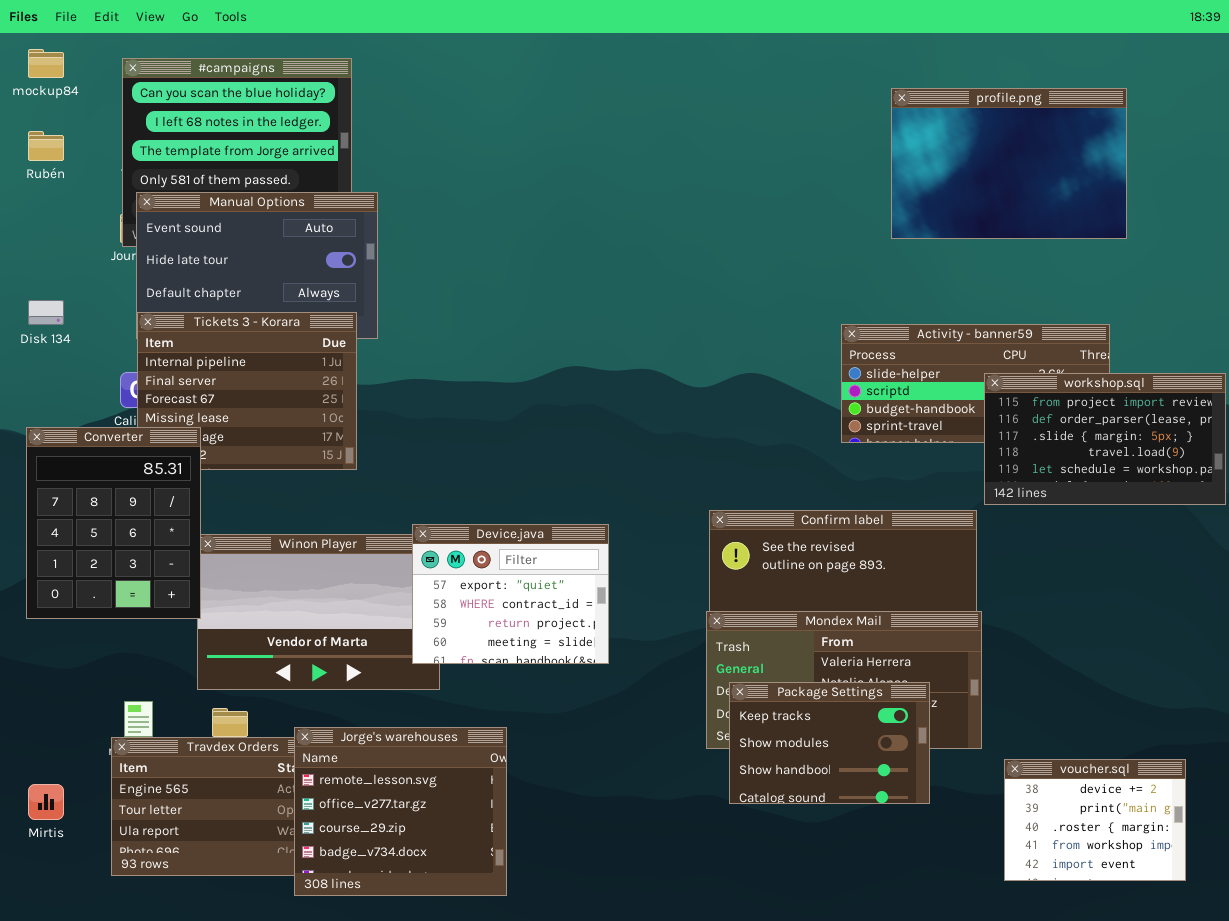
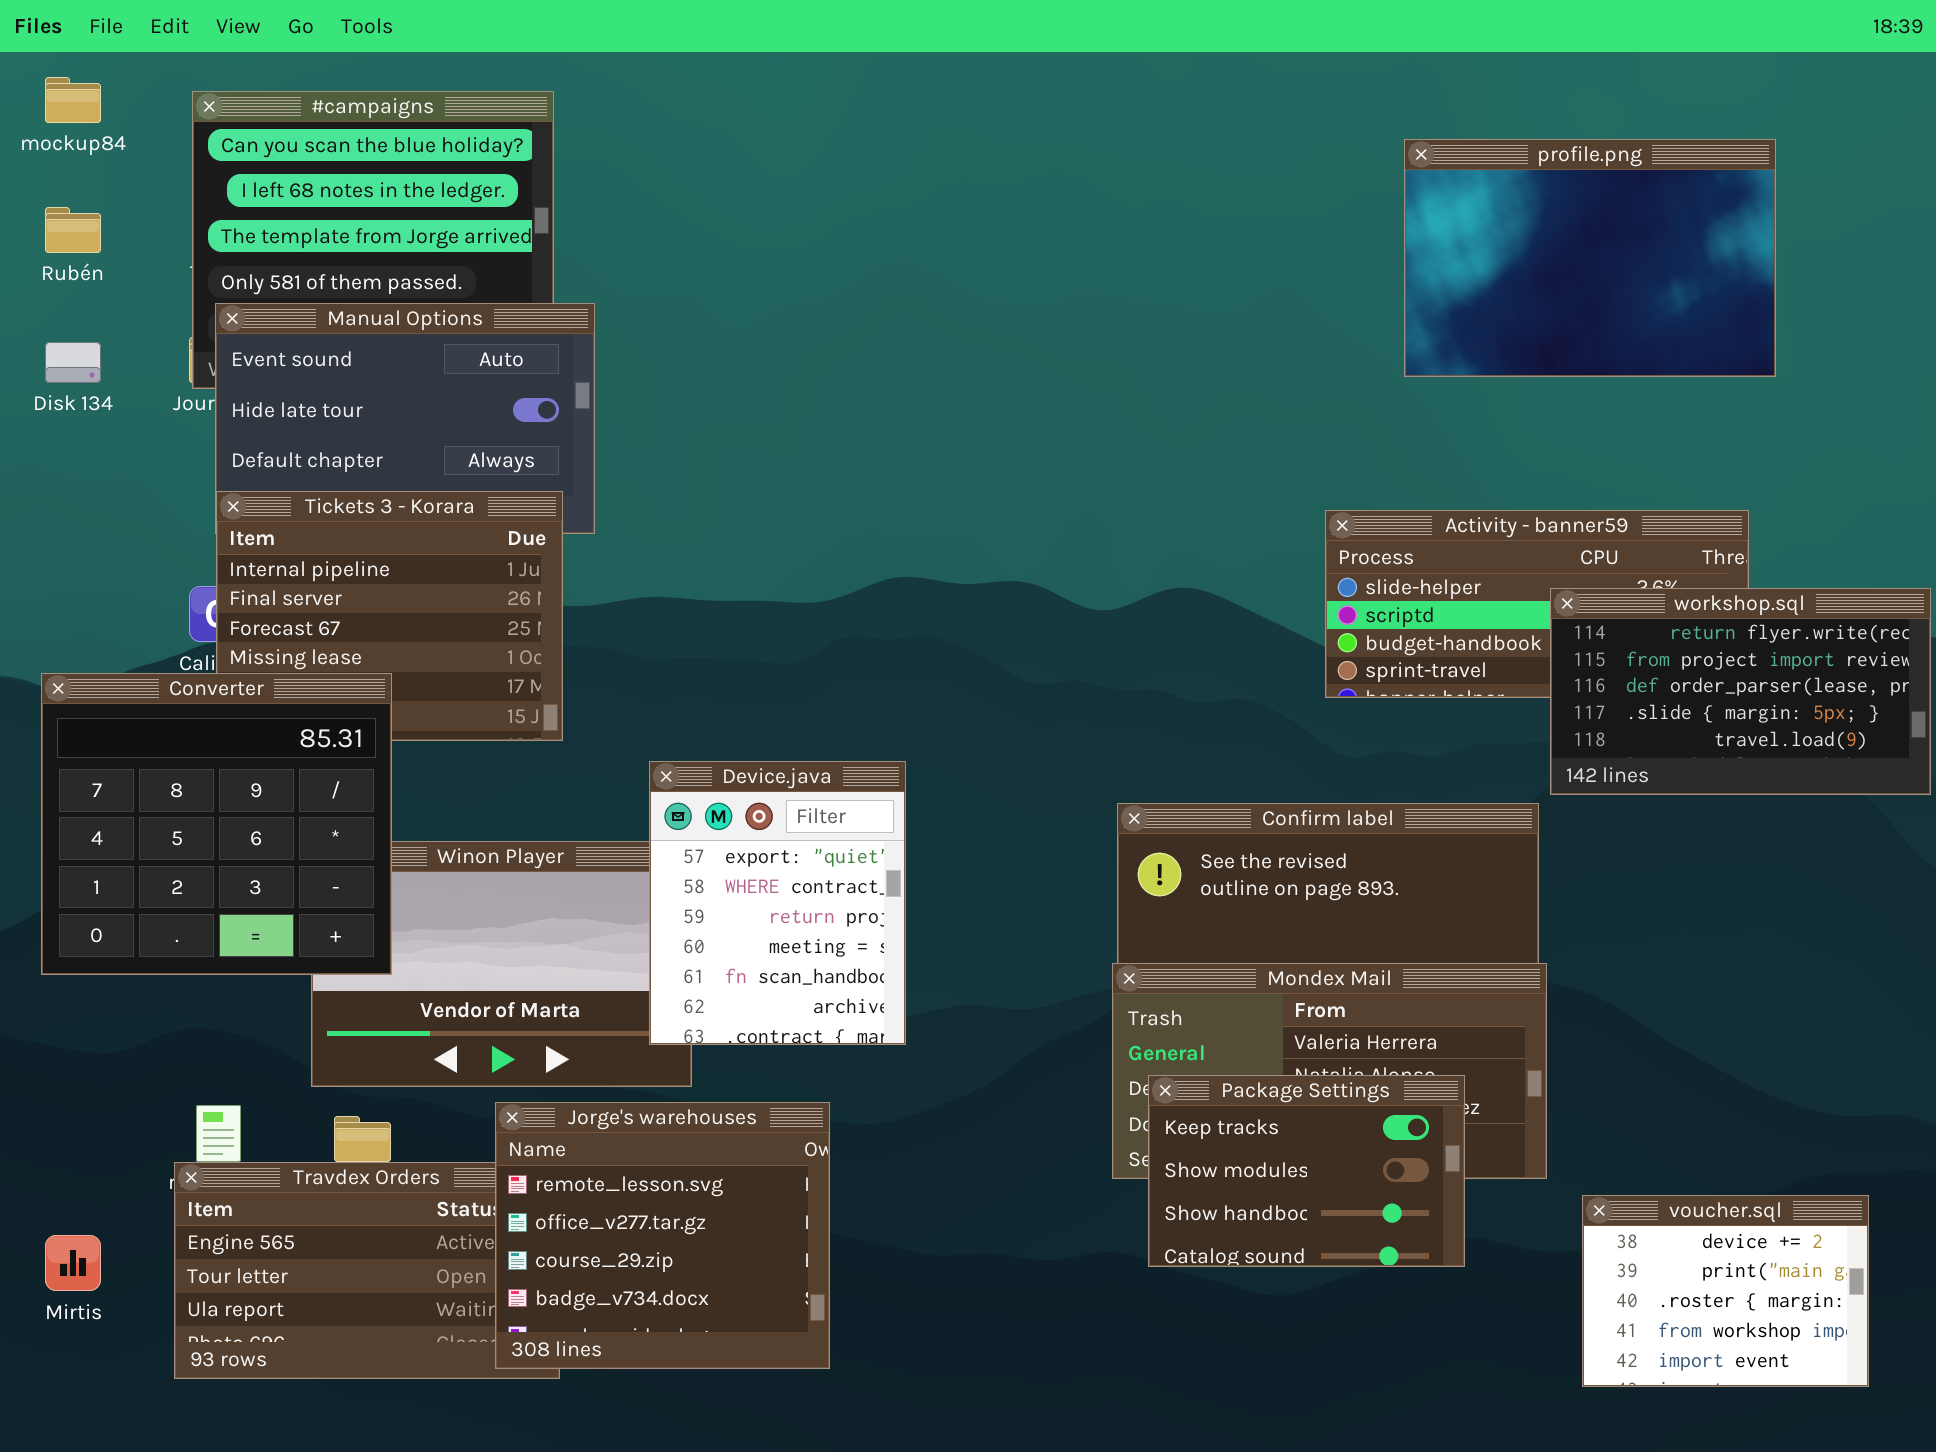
Disk 134: [28,300,64,325] -> [45,342,101,383], moved
workshop.sql: [984,373,1226,505] -> [1550,588,1931,795], scrolled up 1 row
Converter: [26,427,201,619] -> [41,673,392,975], resized
Device.java: [412,524,609,664] -> [649,761,906,1045], resized
Jorge's warehouses: [294,727,507,896] -> [495,1102,830,1369], moved

